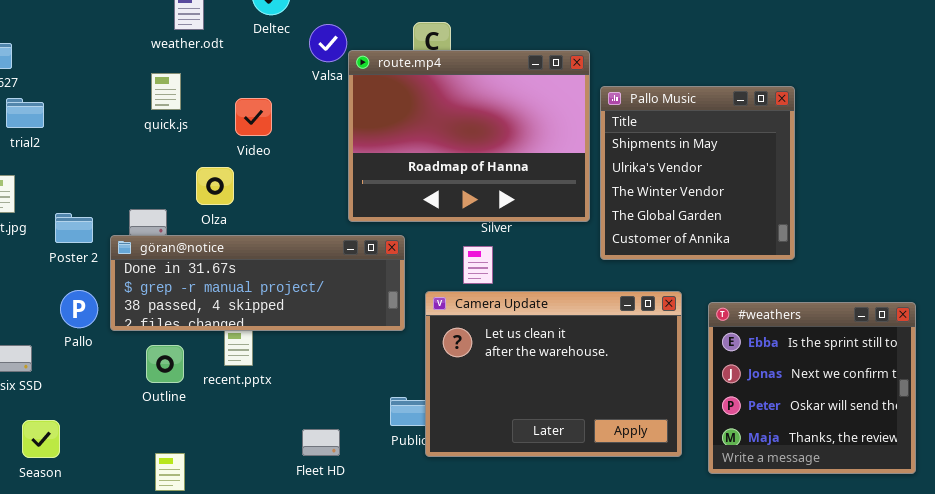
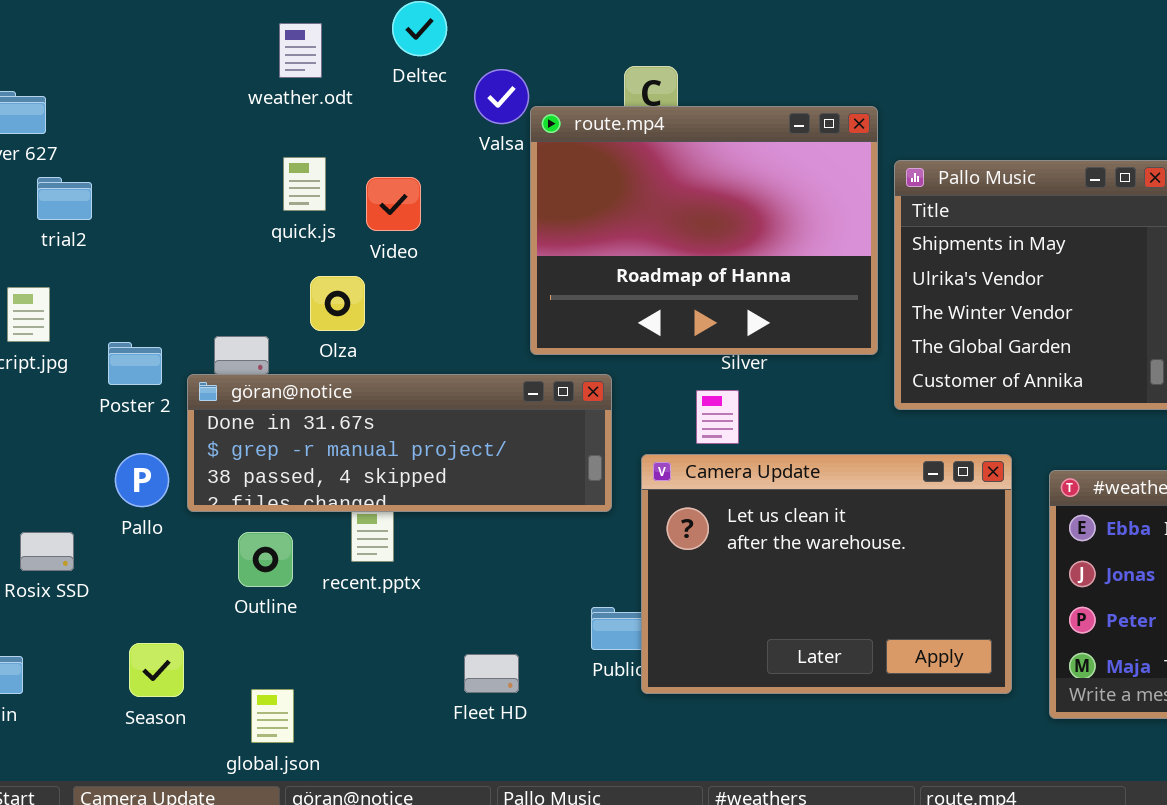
quick.js: [151,73,181,110] -> [283,157,326,211], moved
Season: [22,420,60,458] -> [129,643,184,697], moved

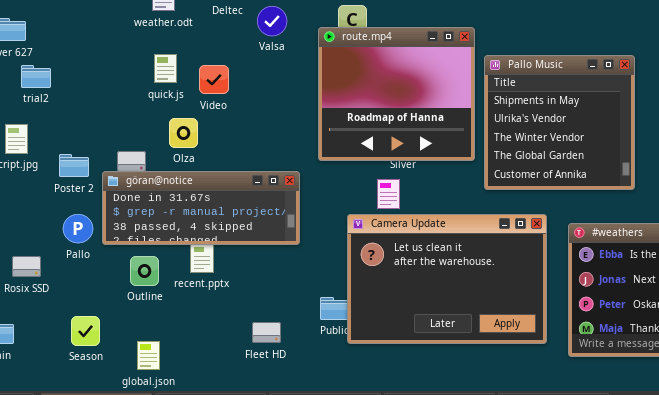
route.mp4: [530,106,878,355] -> [318,27,475,161], resized
göran@notice: [187,374,612,512] -> [102,171,300,245], resized

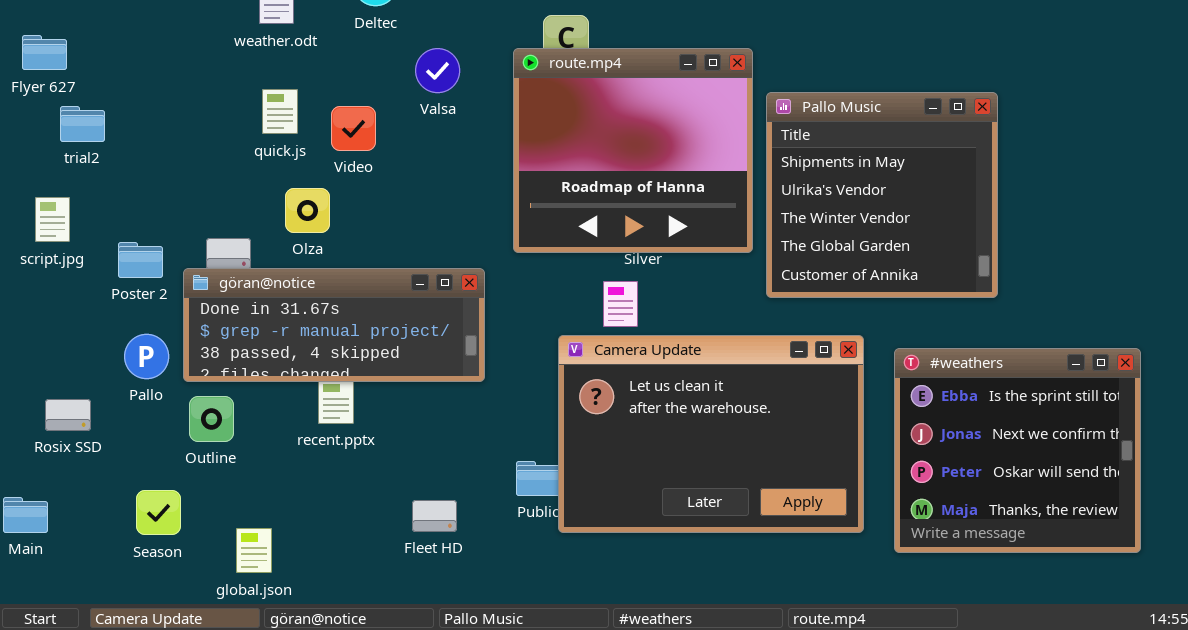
Valsa: [257,6,287,36] -> [415,48,460,93], moved
Outline: [130,256,159,286] -> [189,396,234,442], moved

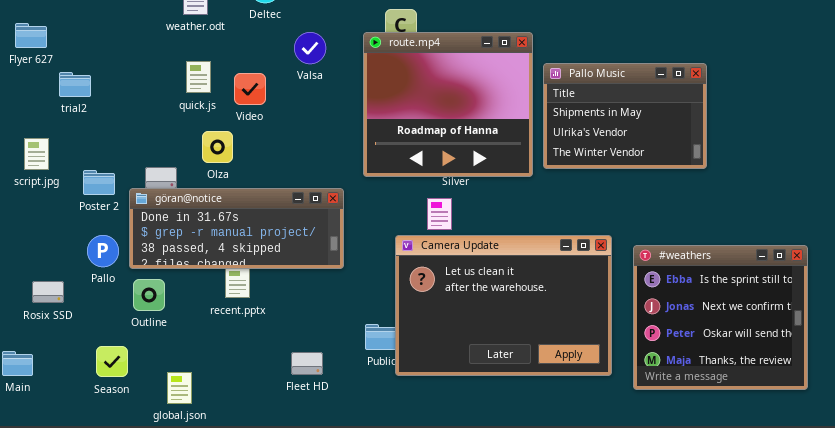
Pallo Music: [766,92,998,298] -> [543,63,707,169], resized
trial2: [60,106,105,142] -> [59,72,91,97], moved

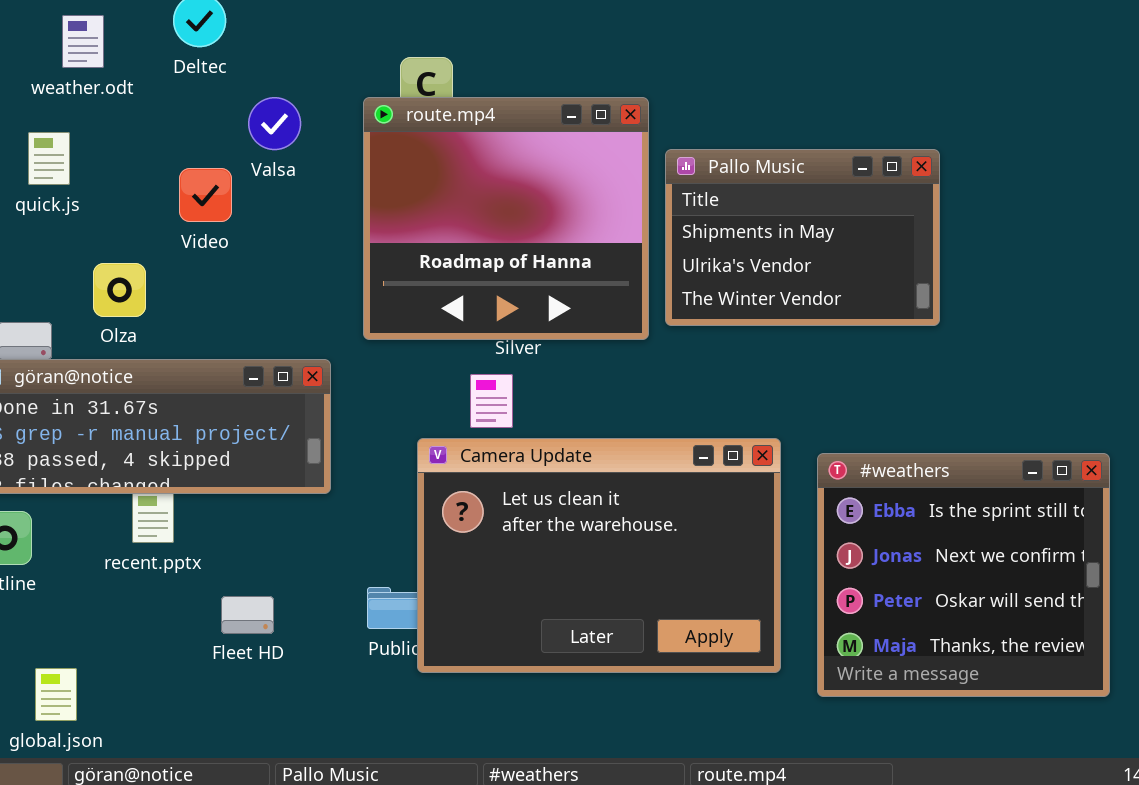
quick.js: [186,61,211,93] -> [28,132,70,185], moved
Video: [234,73,266,105] -> [179,168,232,222], moved
Fleet HD: [291,352,323,375] -> [221,596,274,634], moved

